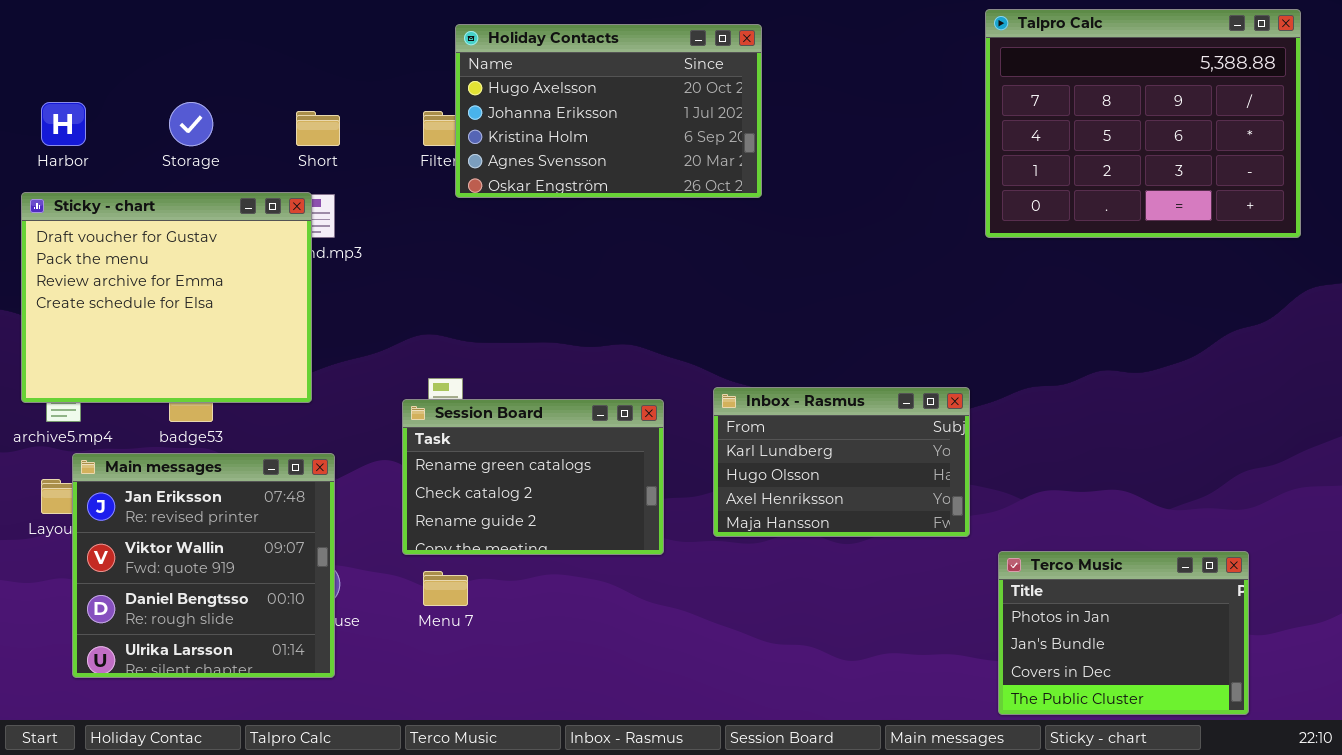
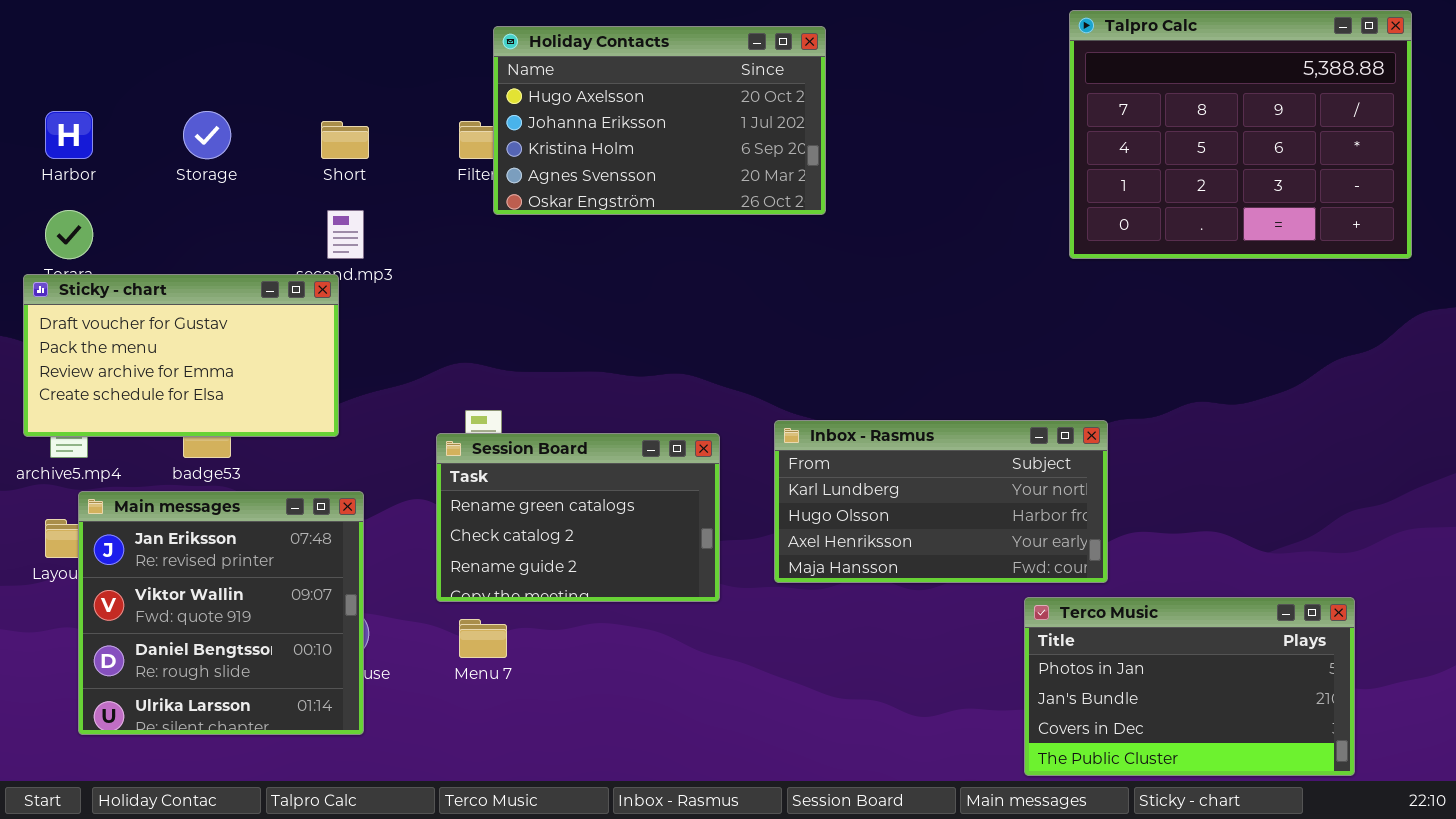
Sticky - chart: [21,192,312,403] -> [23,274,339,437], resized
Inbox - Rasmus: [713,387,970,537] -> [774,420,1108,583], resized
Terco Music: [998,551,1249,715] -> [1024,597,1355,776], resized

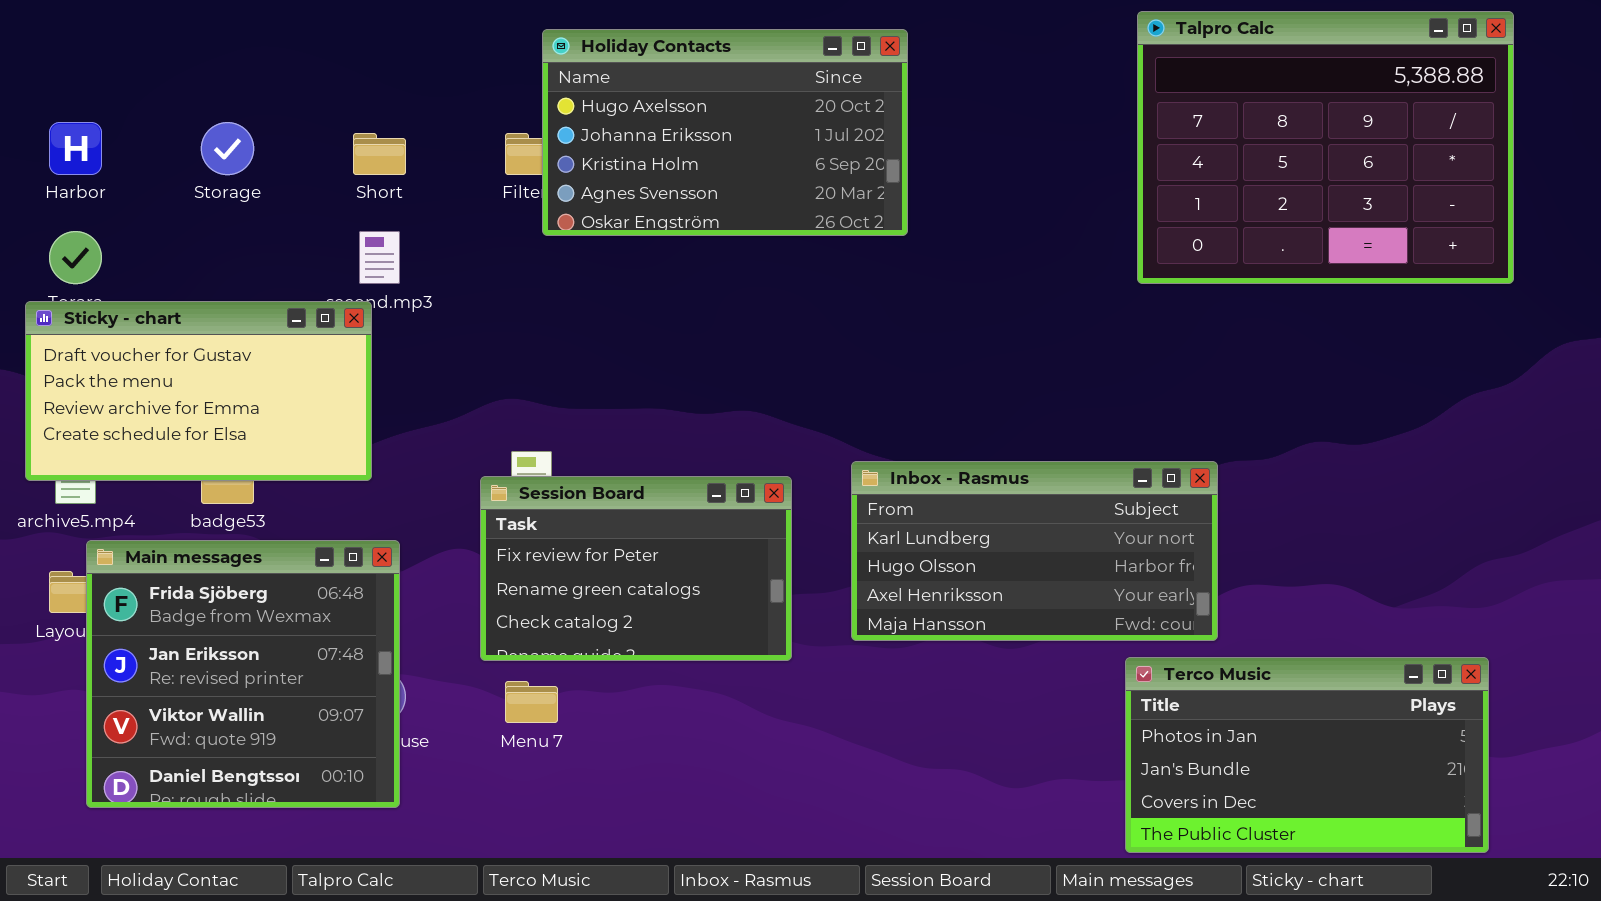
Talpro Calc: [1069,10,1412,259] -> [1137,11,1514,284], moved
Session Board: [436,433,720,602] -> [480,476,792,661], scrolled up 1 row
Main messages: [78,491,364,735] -> [86,540,400,808], scrolled up 1 row

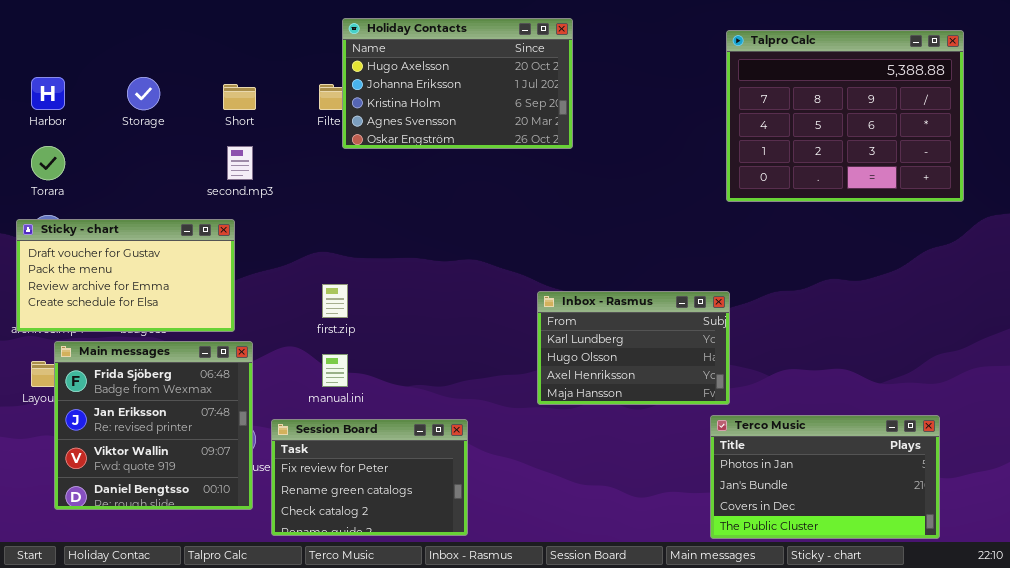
Talpro Calc: [1137,11,1514,284] -> [726,30,964,202], moved
Sticky - chart: [25,301,372,481] -> [16,219,235,332], moved
Inbox - Rasmus: [851,461,1218,641] -> [537,291,730,405], resized
Session Board: [480,476,792,661] -> [271,419,468,536], moved

